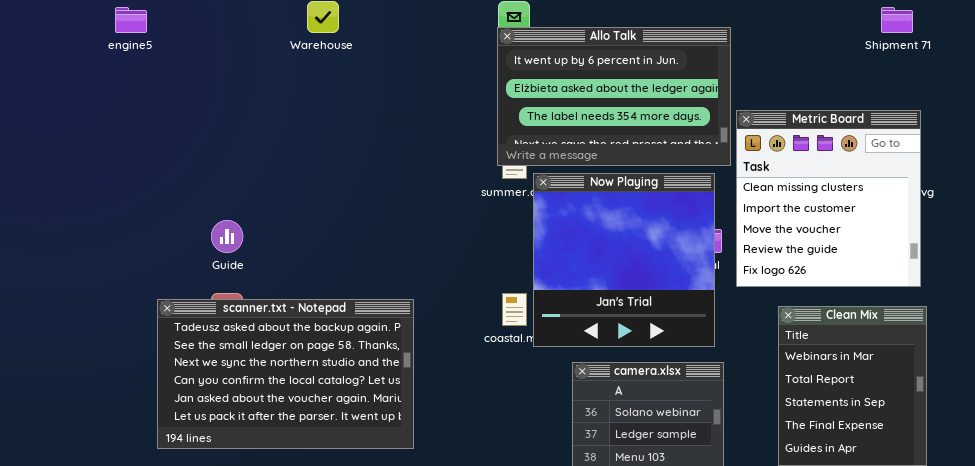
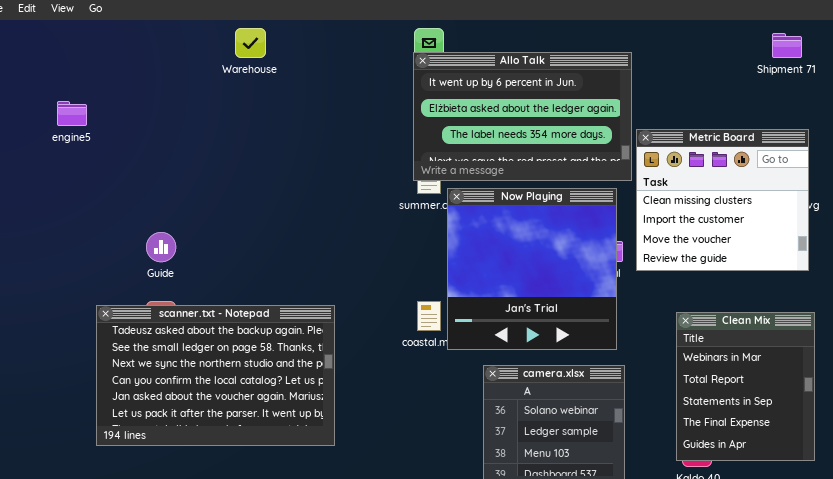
engine5: [115,7,147,33] -> [57,101,87,126], moved
Metric Board: [736,110,921,287] -> [636,129,809,271], resized

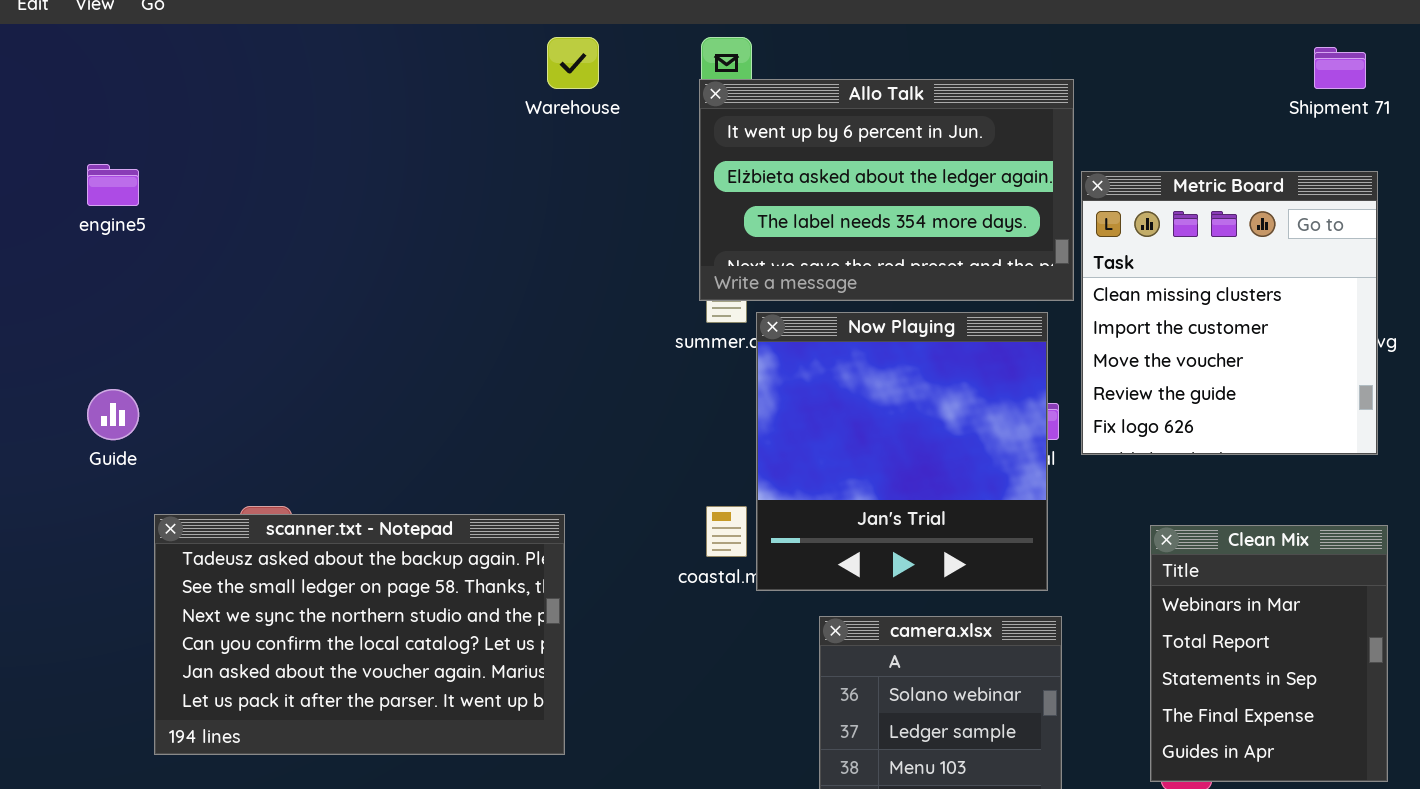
Warehouse: [235,28,266,58] -> [547,37,599,89], moved
Metric Board: [636,129,809,271] -> [1081,171,1378,455], resized
Guide: [146,232,176,262] -> [87,389,139,440], moved

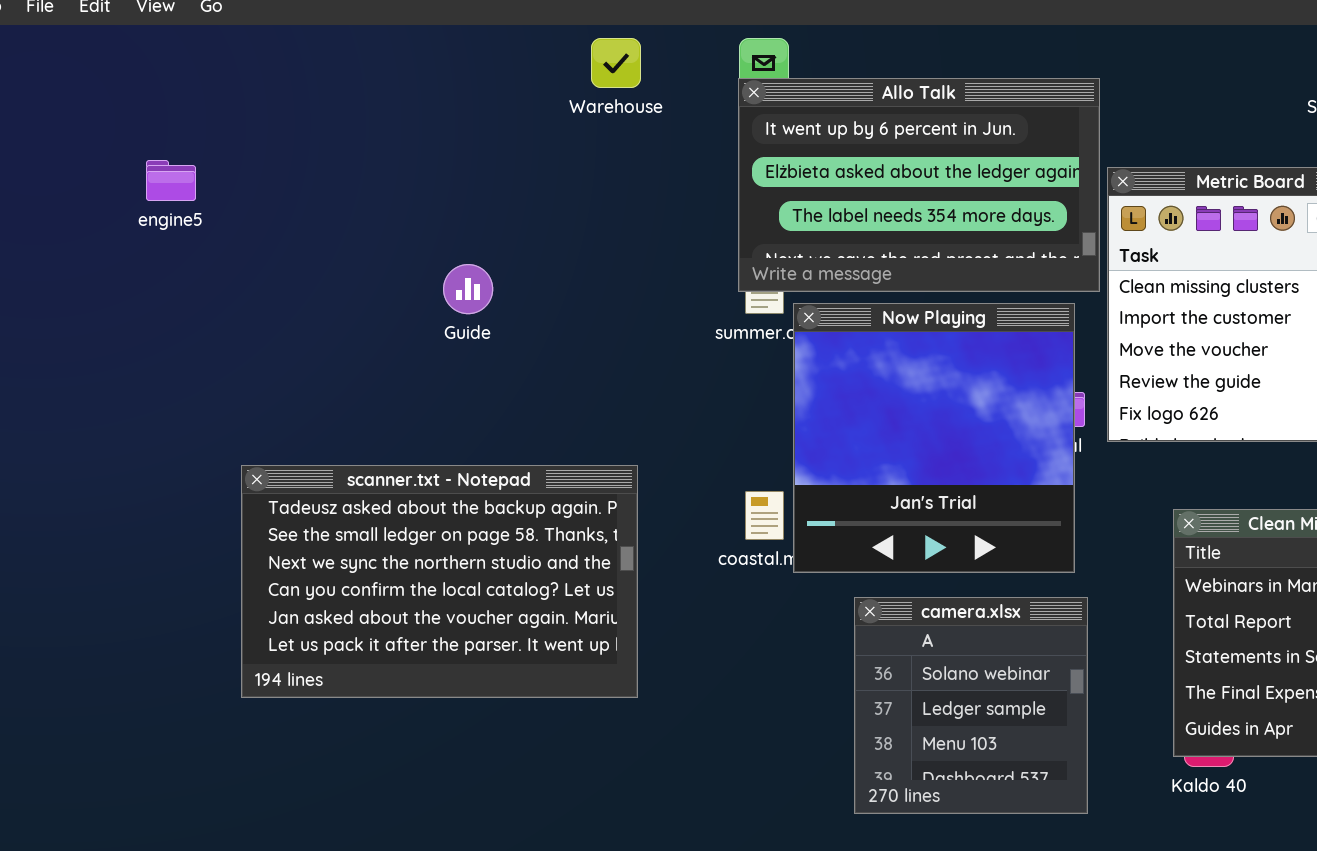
Guide: [87,389,139,440] -> [443,264,493,314], moved
scanner.txt - Notepad: [154,514,565,755] -> [241,465,638,698], moved

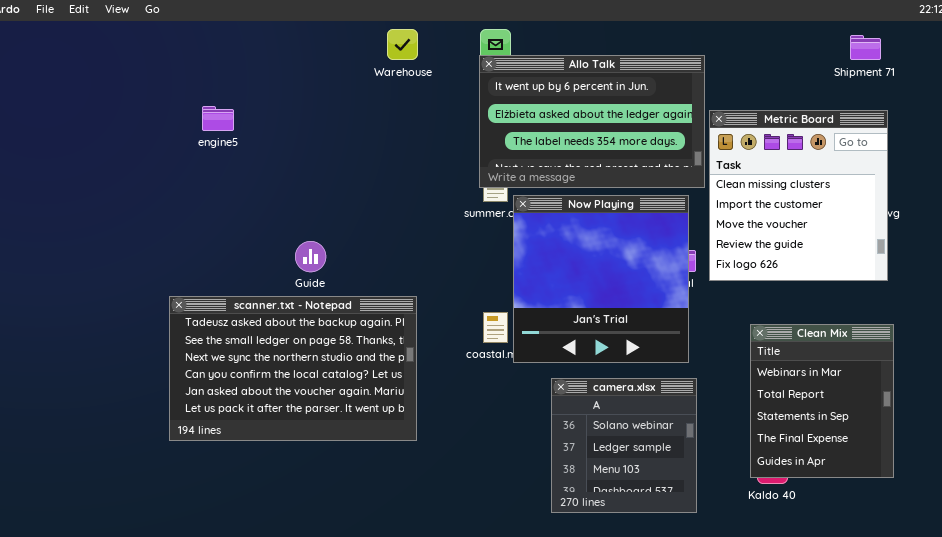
engine5: [146,160,196,201] -> [202,106,234,131], moved
Guide: [443,264,493,314] -> [295,241,326,272], moved

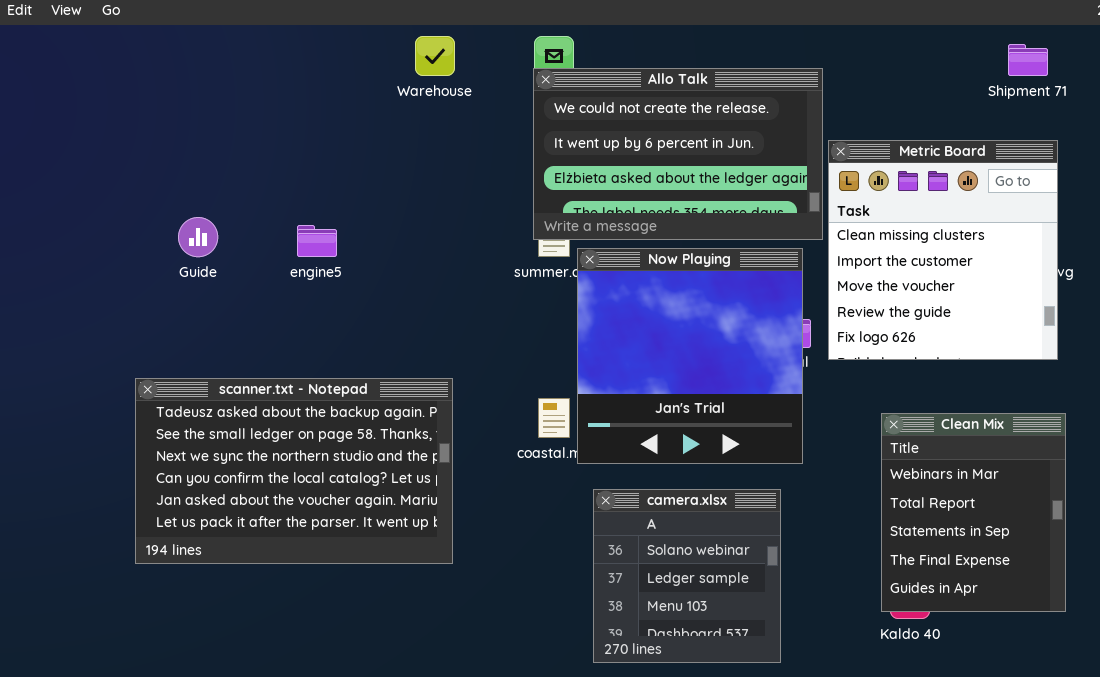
Allo Talk: [479,55,705,188] -> [533,68,823,240], scrolled up 1 row
engine5: [202,106,234,131] -> [297,225,337,257], moved
Guide: [295,241,326,272] -> [178,217,218,257], moved
camera.xlsx: [551,378,697,513] -> [593,489,781,663], moved

